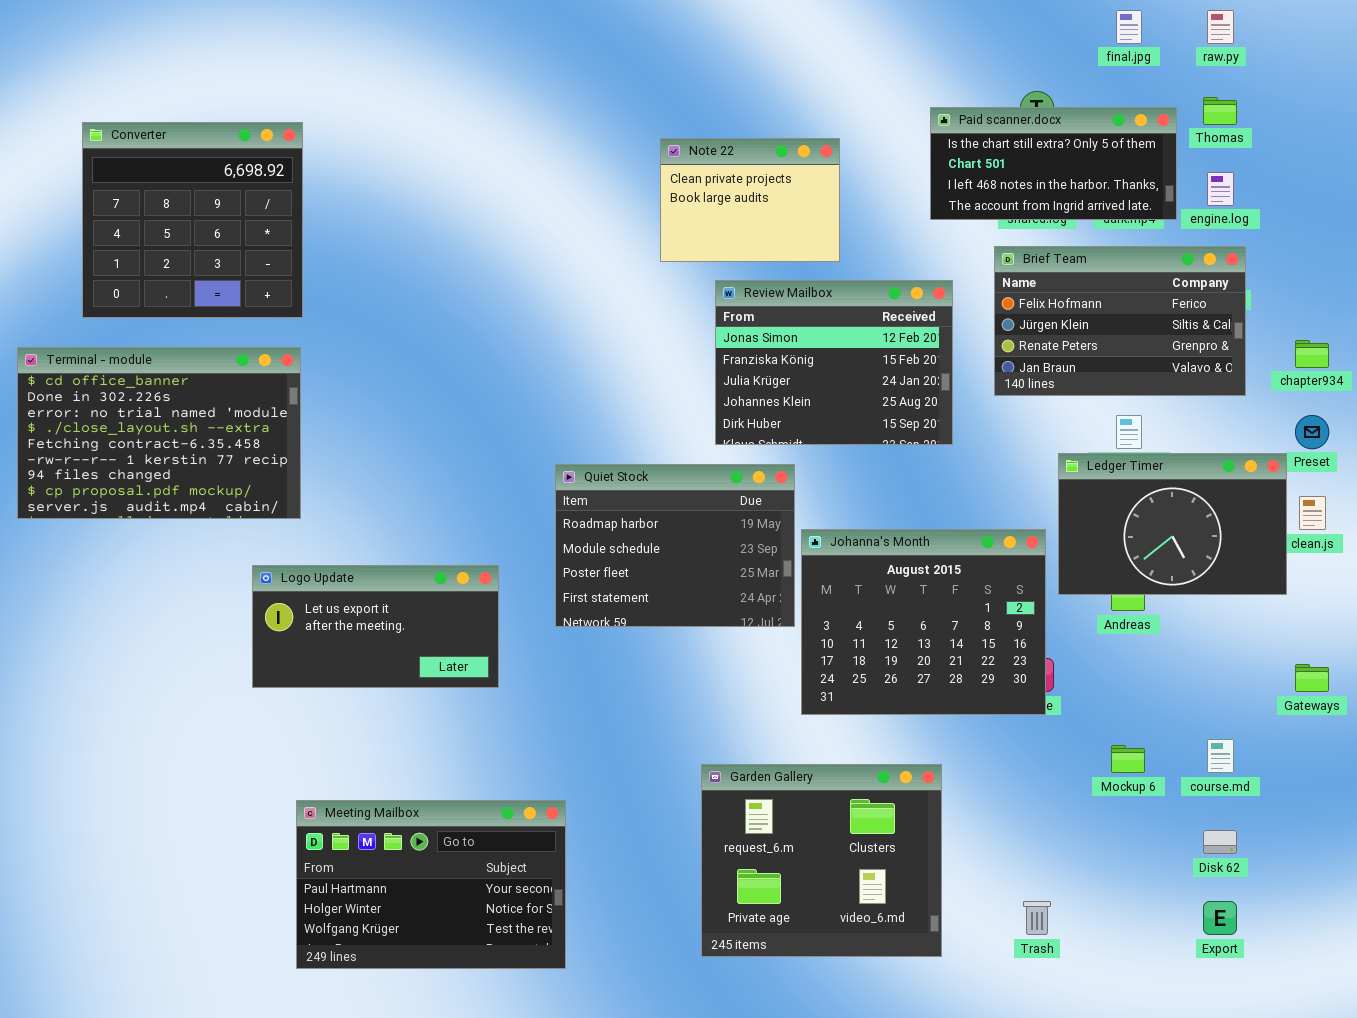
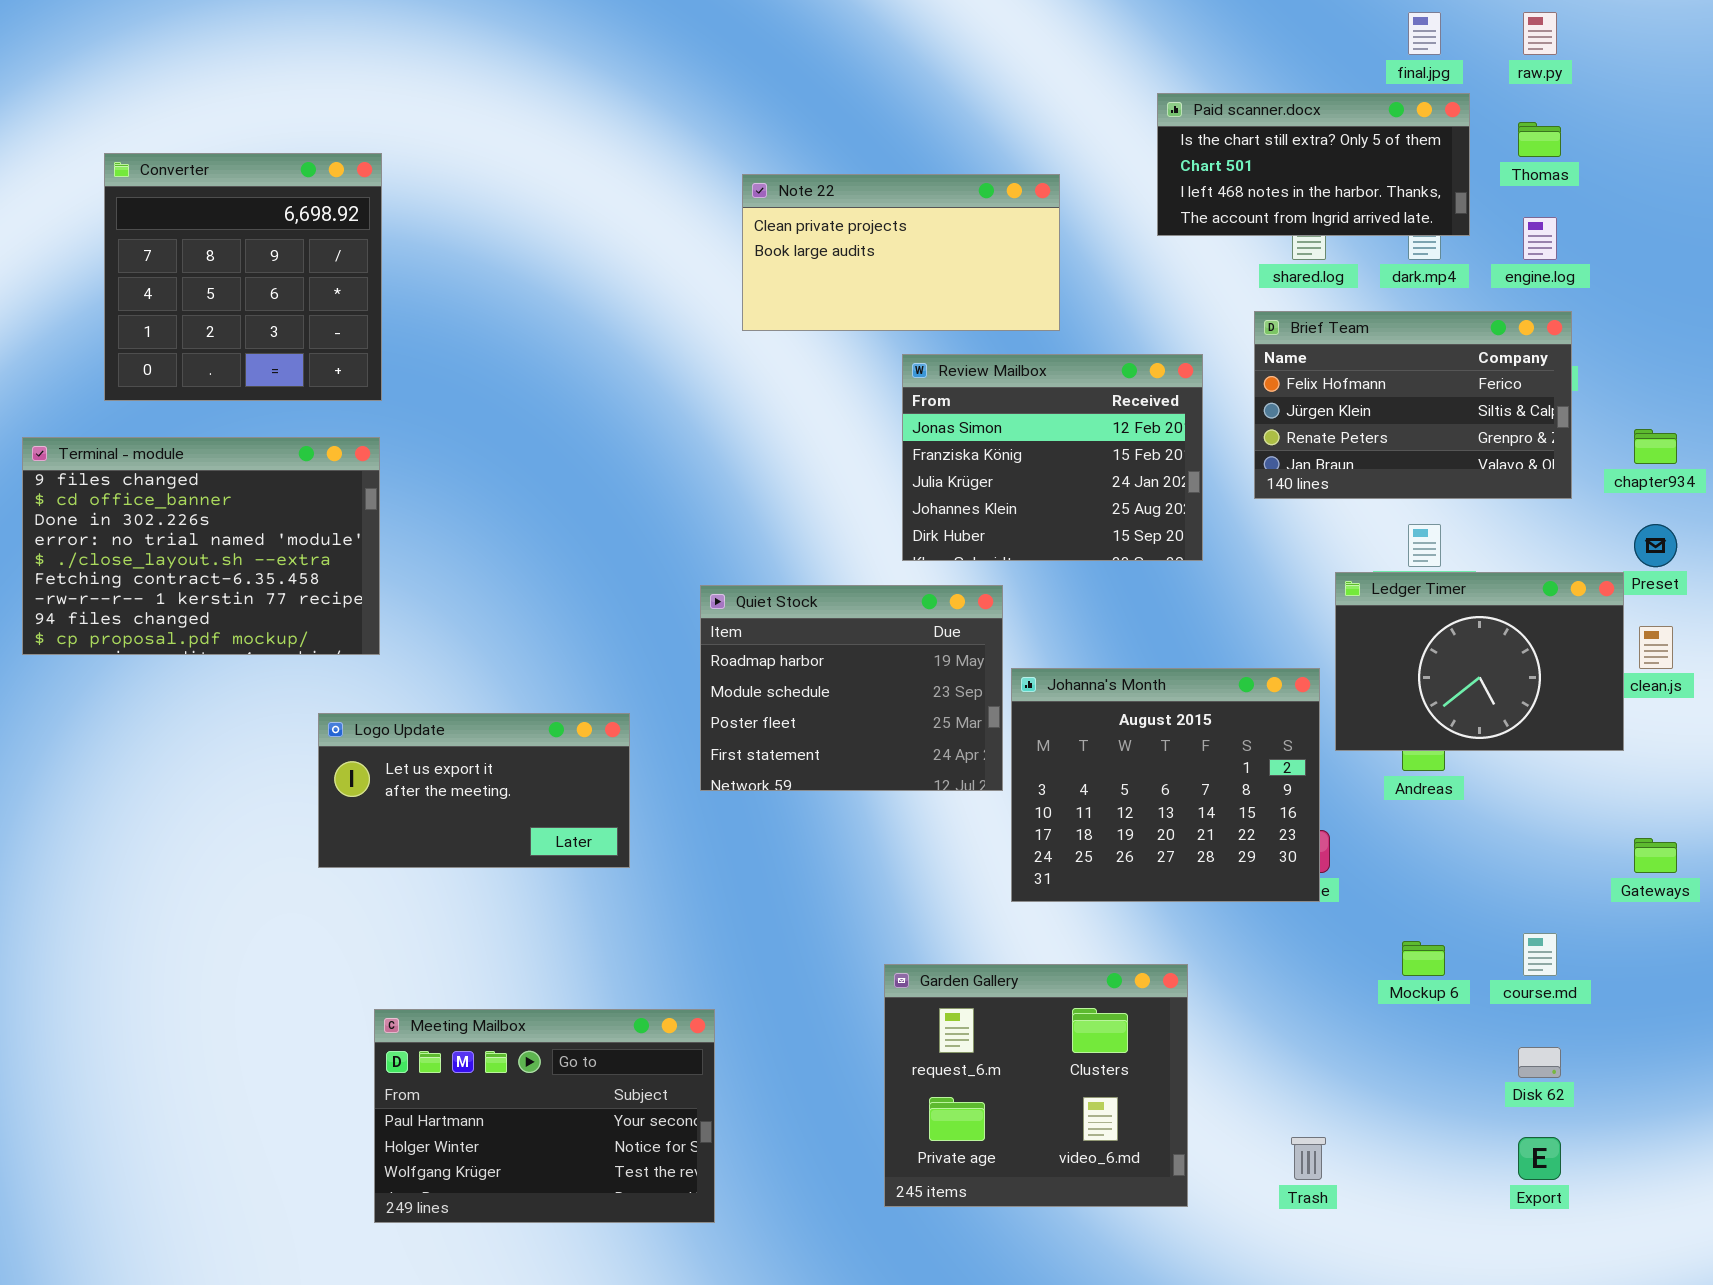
Paid scanner.docx: [930,107,1177,220] -> [1157,93,1470,236], moved
Note 22: [660,138,840,262] -> [742,174,1060,331], resized
Terminal - module: [17,347,301,519] -> [22,437,380,655], scrolled up 1 row

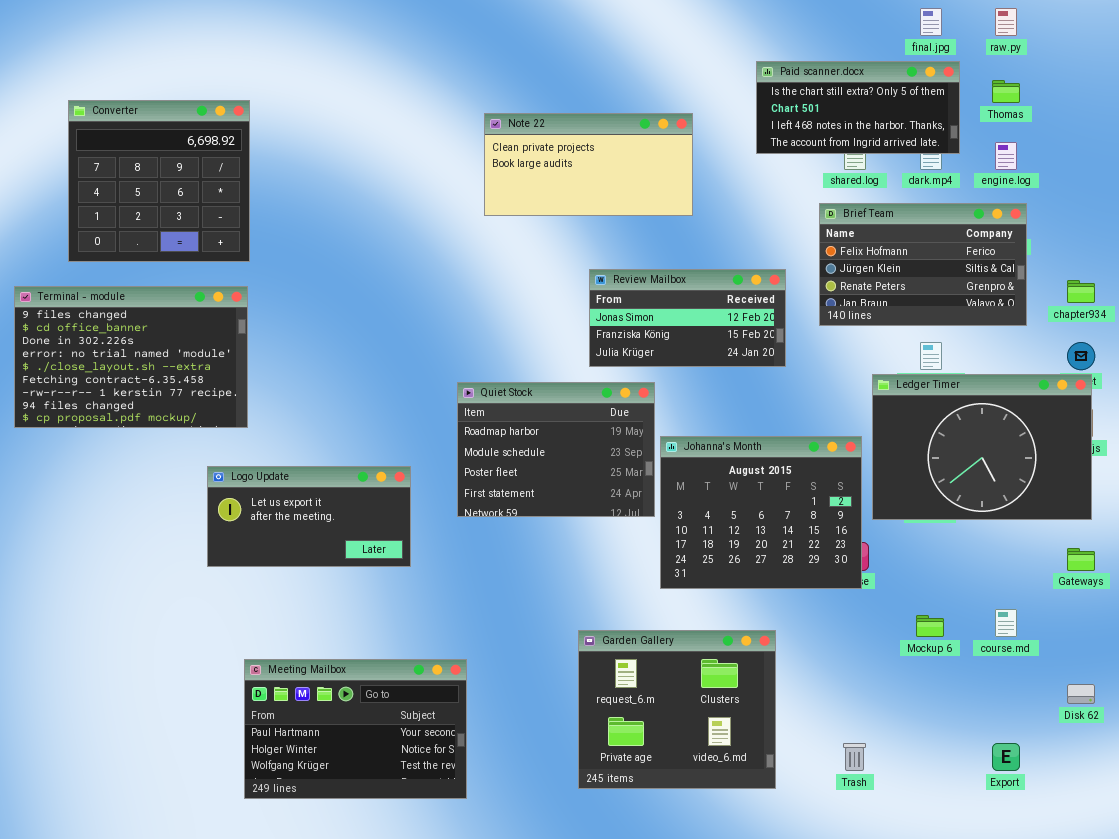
Review Mailbox: [902,354,1203,561] -> [589,269,786,367], resized
Ledger Timer: [1335,572,1624,751] -> [872,374,1092,520], resized
Disk 62: [1518,1047,1561,1078] -> [1067,684,1095,704], moved

